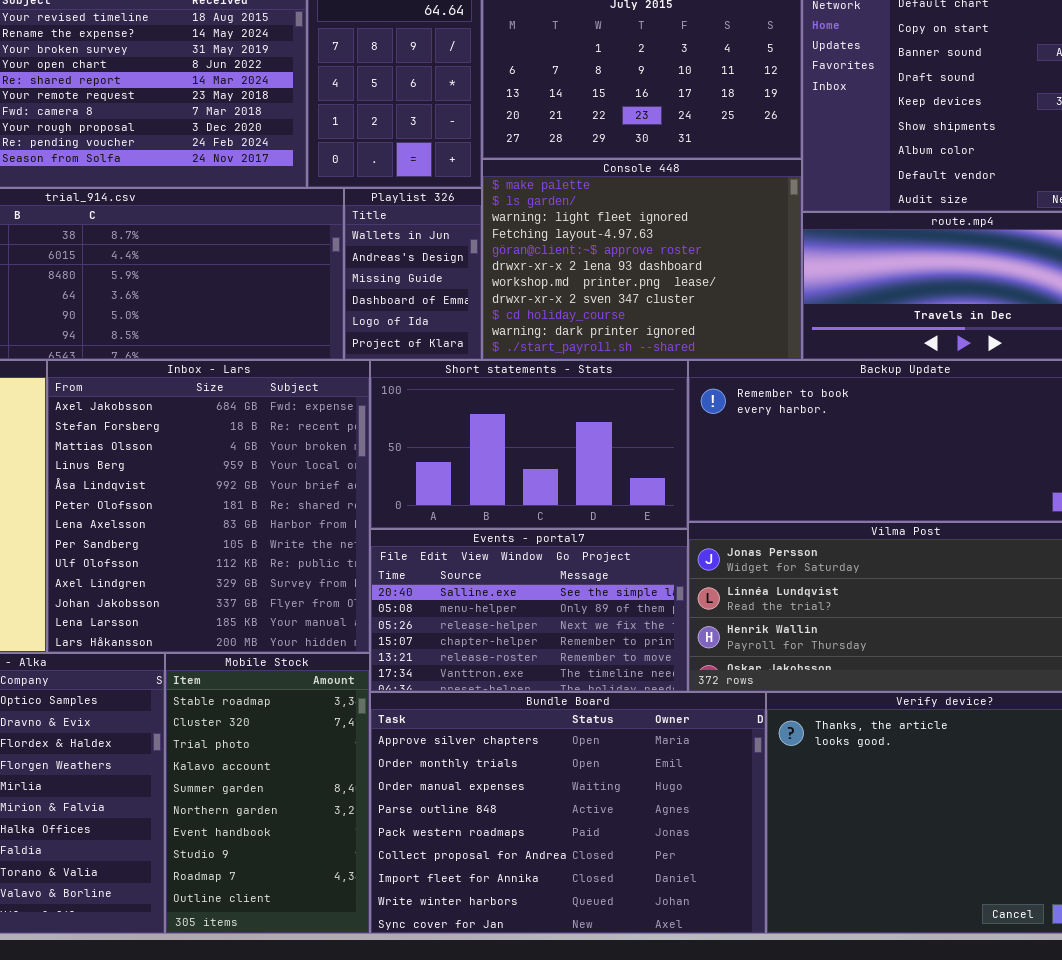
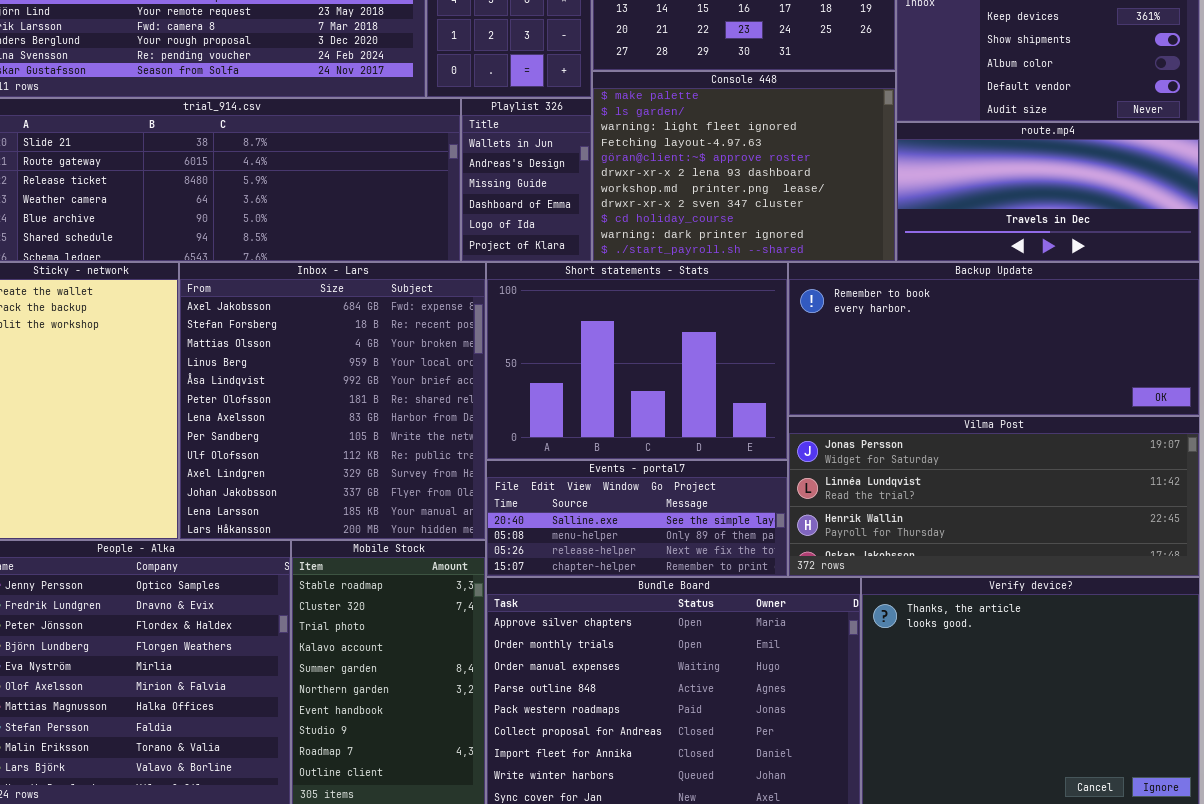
Short statements - Stats: [370,360,688,529] -> [486,262,788,460], resized
Events - portal7: [370,529,688,692] -> [486,460,788,577], resized

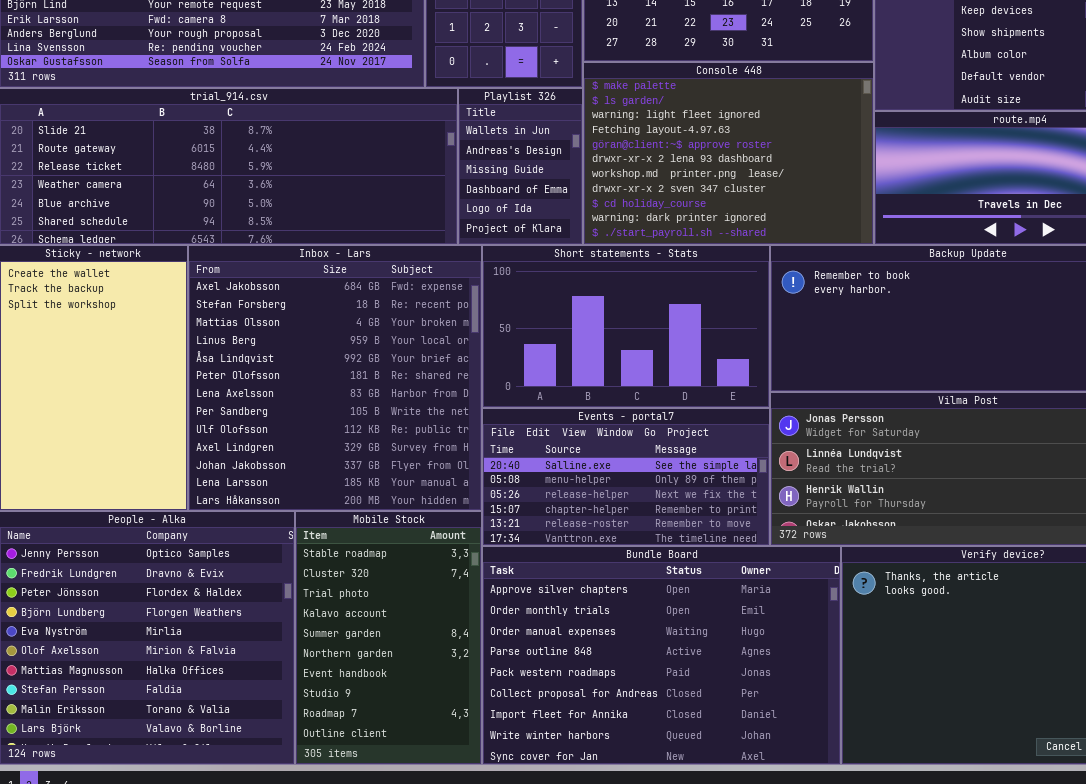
Short statements - Stats: [486,262,788,460] -> [482,245,770,408], resized
Events - portal7: [486,460,788,577] -> [482,408,770,546], resized

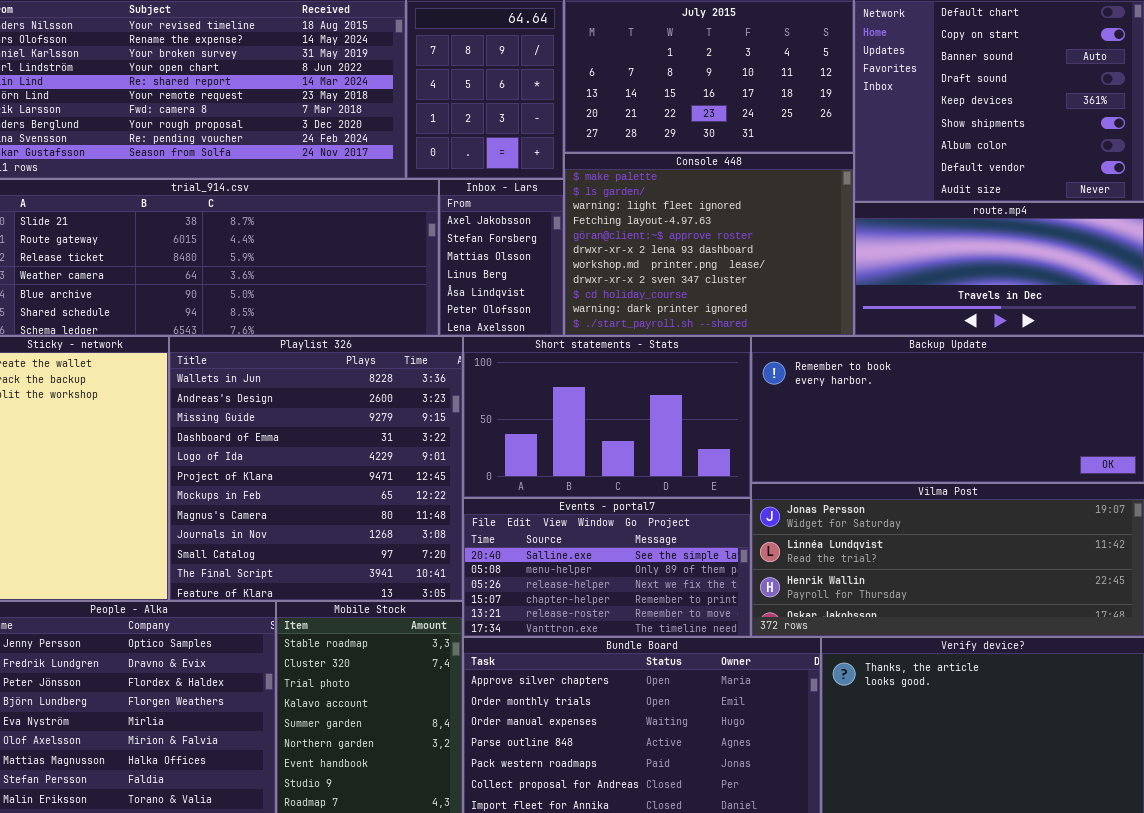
Playlist 326: [458,88,583,245] -> [169,336,463,601], moved, resized
Inbox - Lars: [188,245,482,511] -> [439,179,564,336], moved, resized

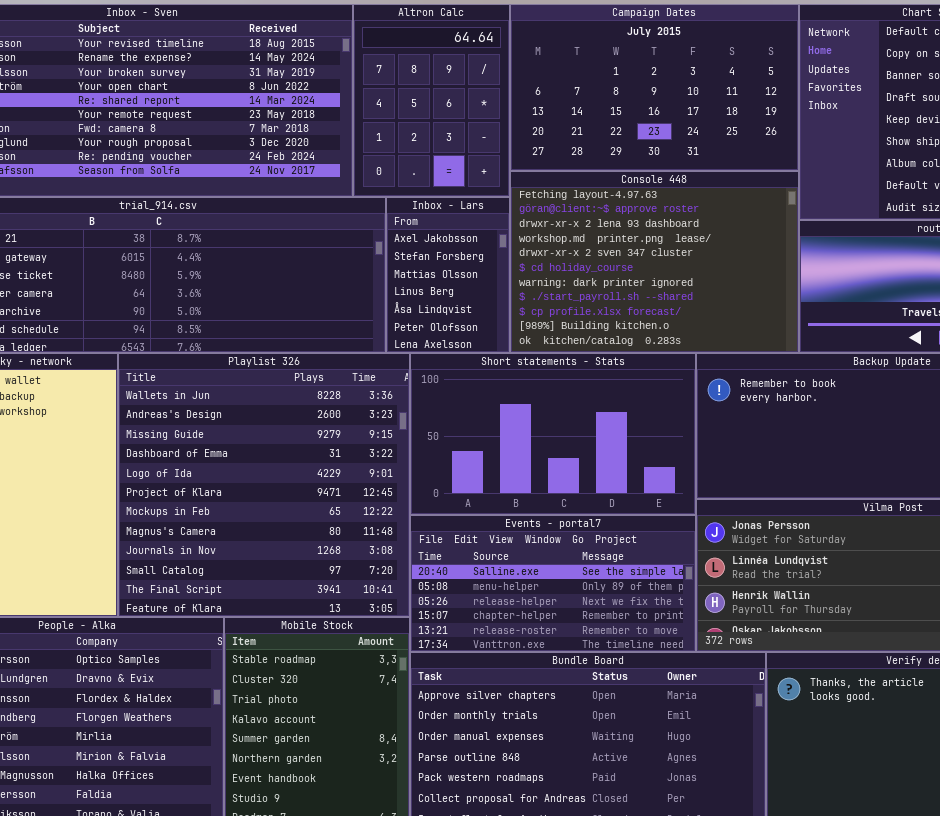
Console 448: [564,153,854,336] -> [510,171,799,353], scrolled down 3 rows

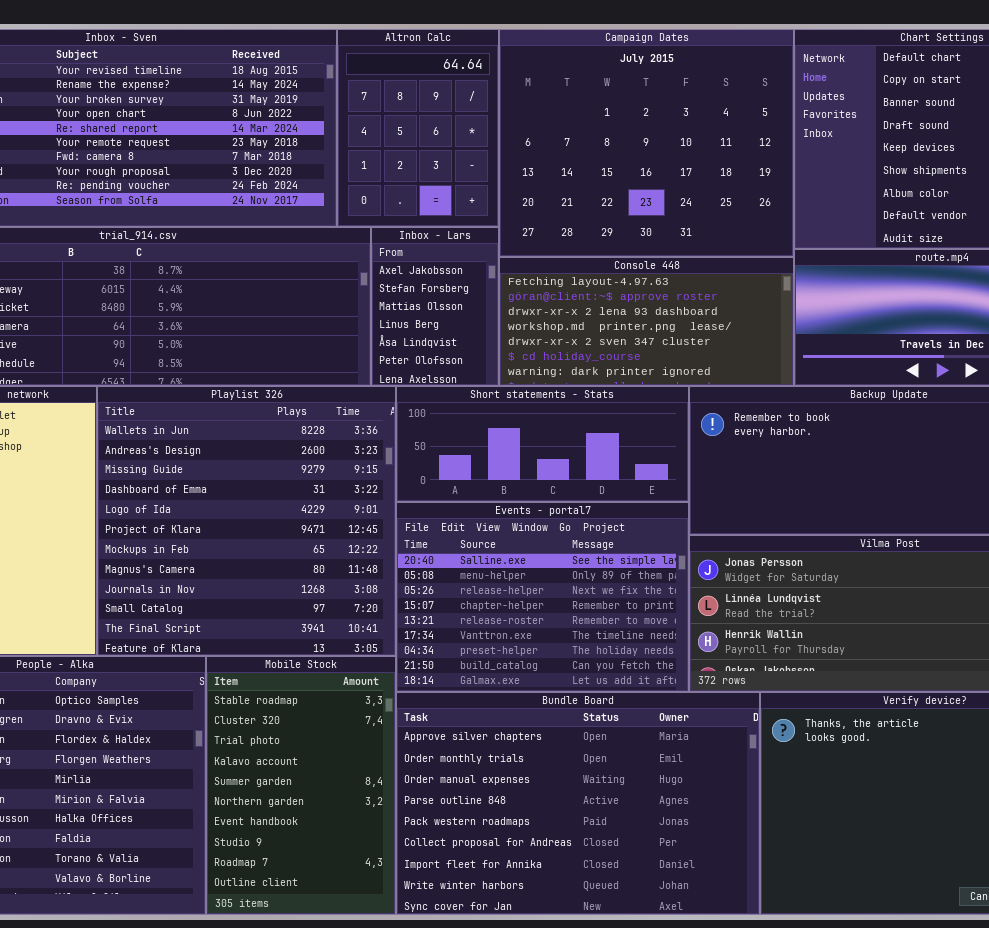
Campaign Dates: [510,4,799,171] -> [499,29,794,257], resized
Console 448: [510,171,799,353] -> [499,257,794,386], resized
Short statements - Stats: [410,353,696,515] -> [396,386,689,502], resized
Events - portal7: [410,515,696,652] -> [396,502,689,692], resized

